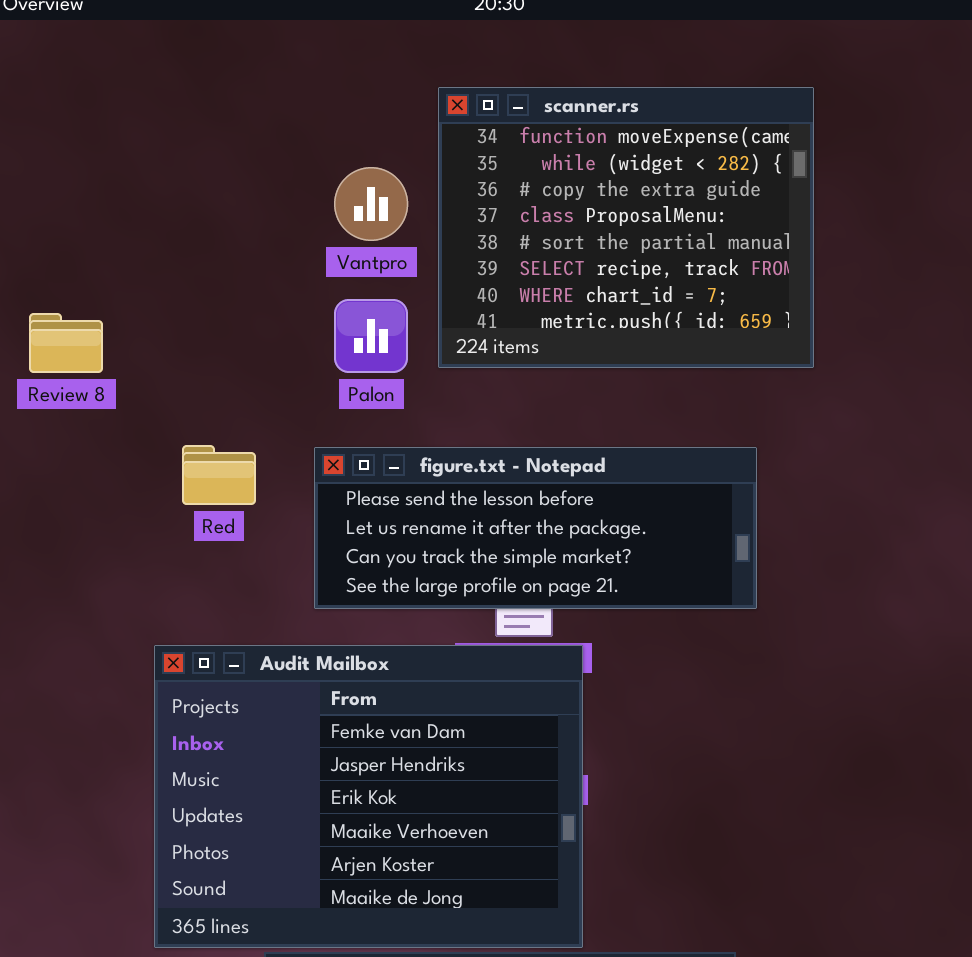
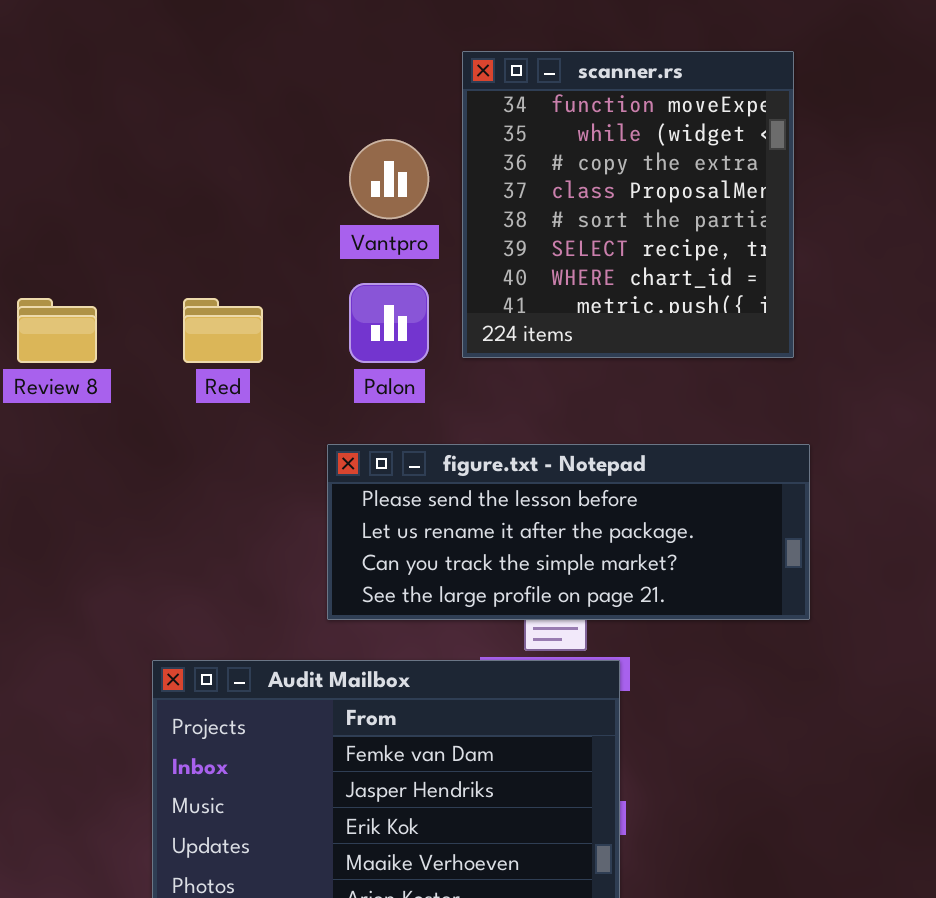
scanner.rs: [438,87,814,368] -> [462,51,794,358], resized
Red: [182,445,256,505] -> [183,298,263,363], moved

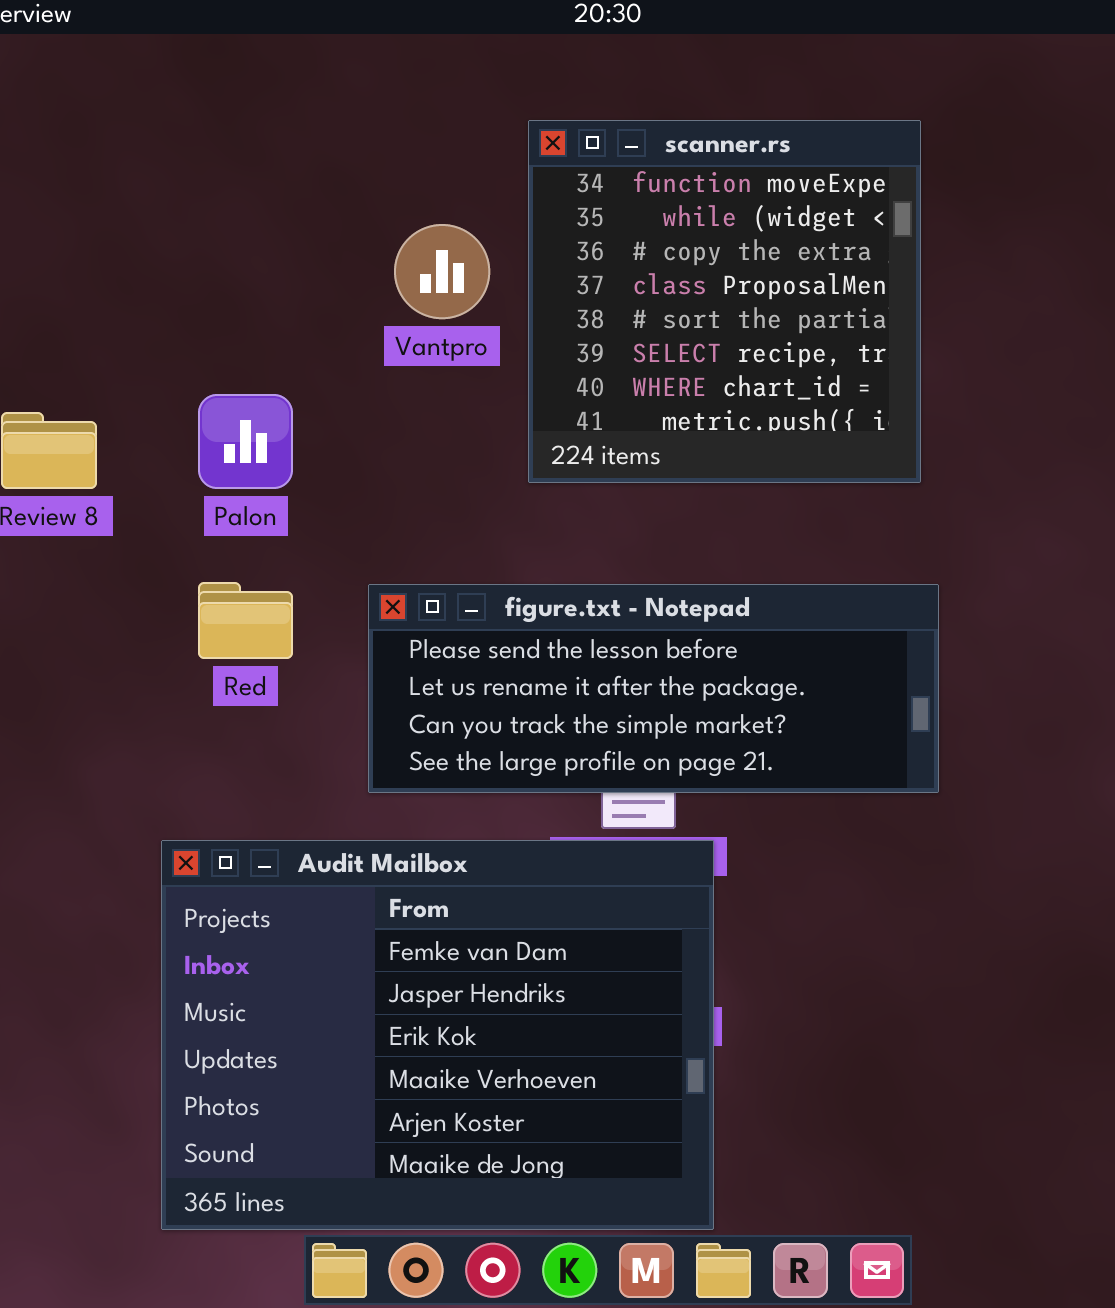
Palon: [349,283,429,363] -> [198,394,293,489], moved
Red: [183,298,263,363] -> [198,582,293,659], moved

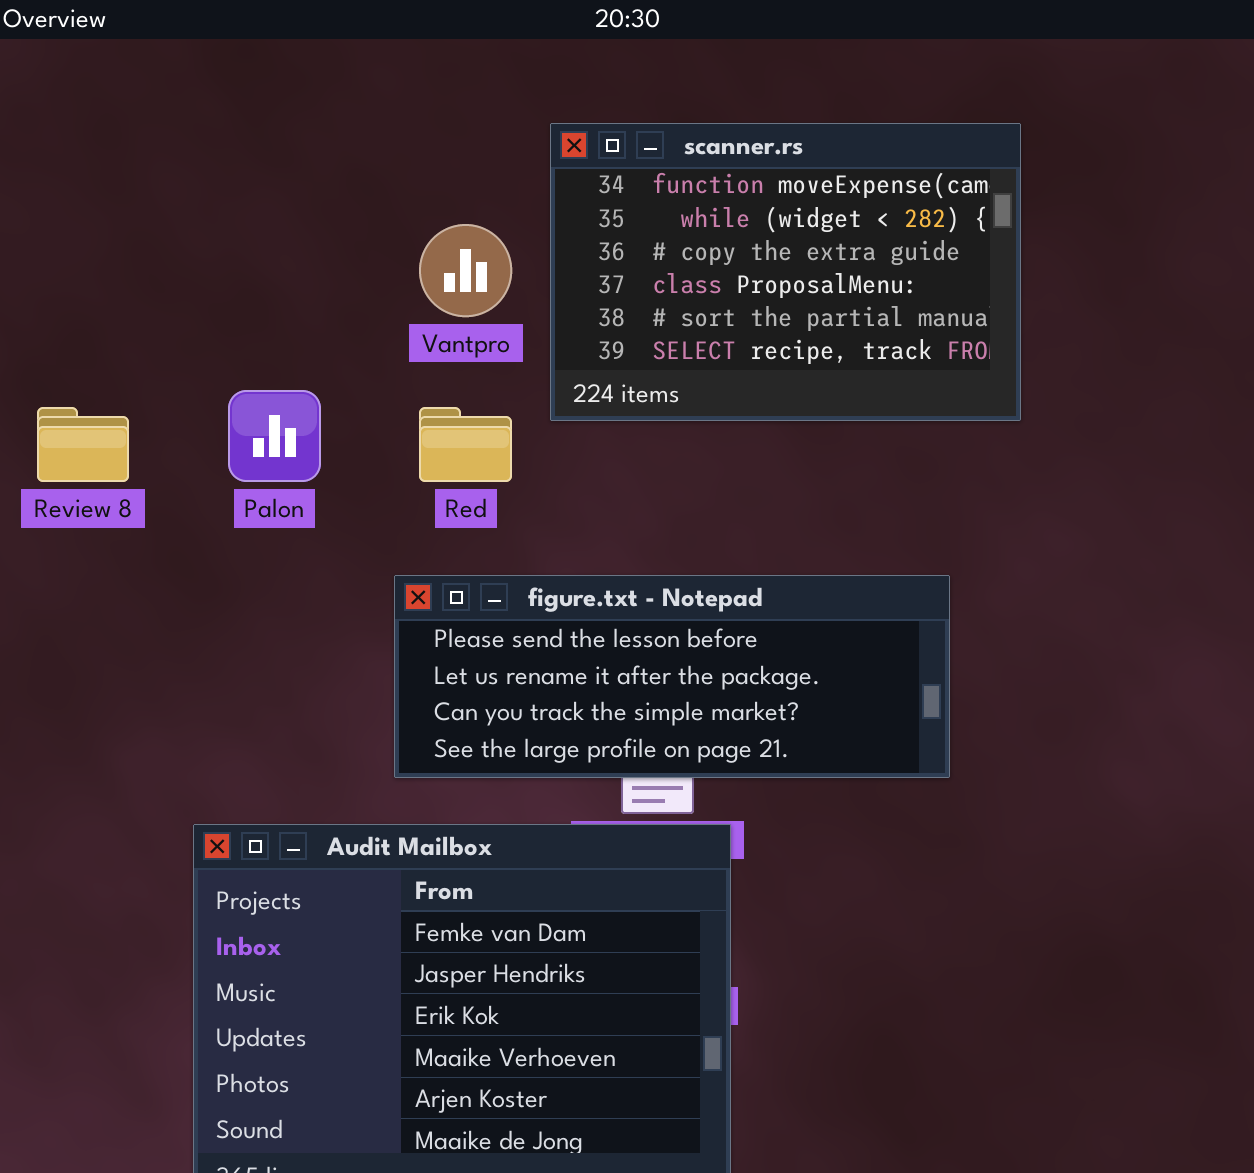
scanner.rs: [528,120,921,483] -> [550,123,1021,421], resized
Red: [198,582,293,659] -> [419,407,512,482], moved

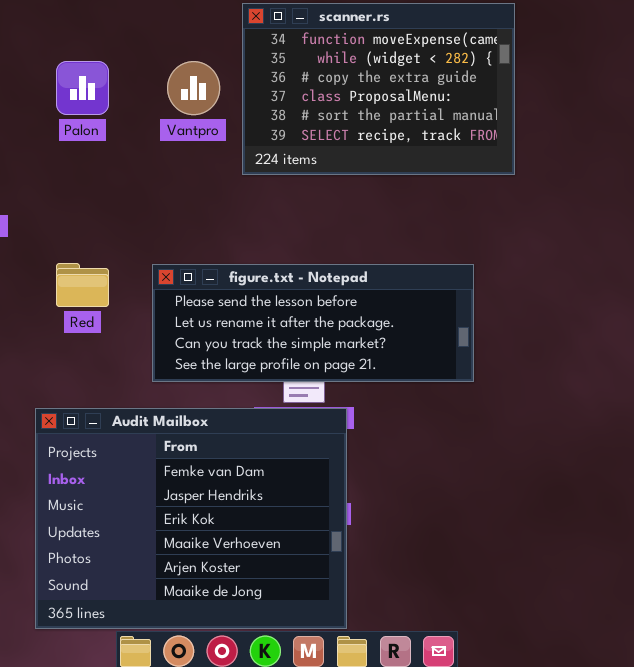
Palon: [228,390,321,482] -> [56,61,109,115], moved
Red: [419,407,512,482] -> [56,263,109,307], moved

